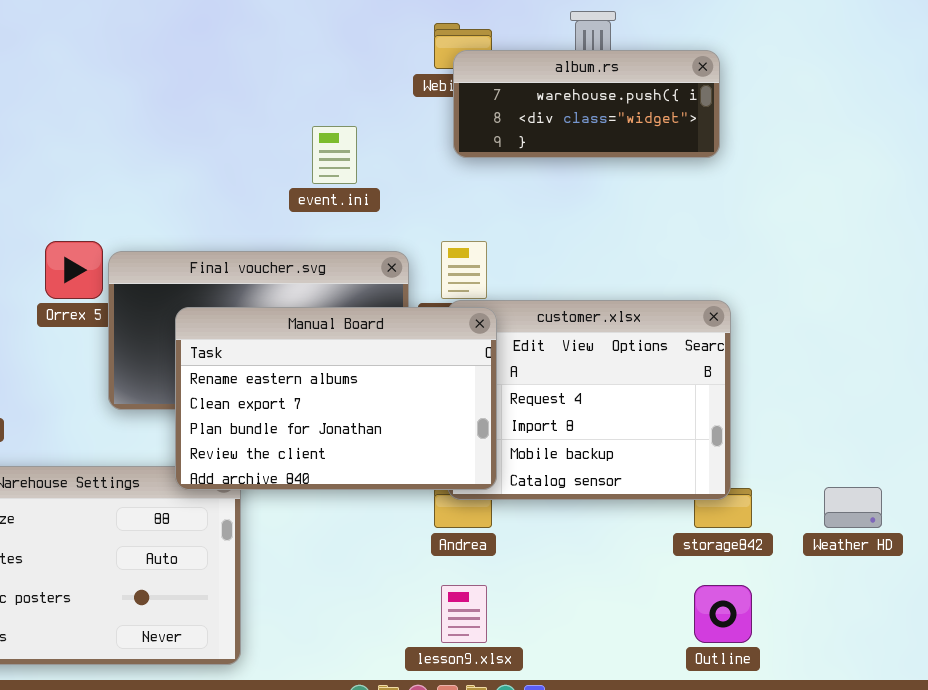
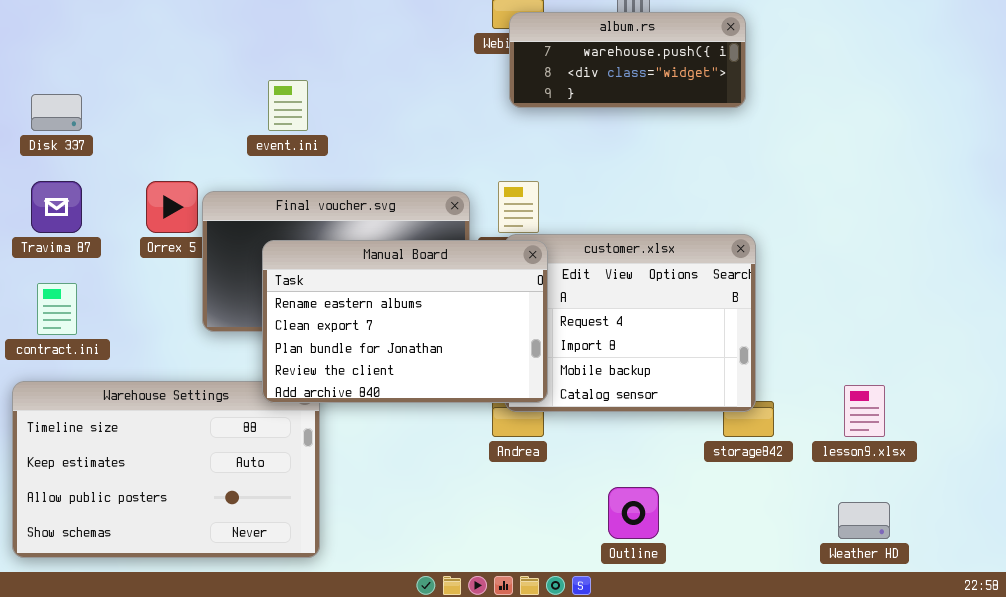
event.ini: [312,126,357,184] -> [268,80,308,131], moved
Weather HD: [824,487,882,528] -> [838,502,890,539], moved
lesson9.xlsx: [441,585,487,643] -> [844,385,885,437], moved
Outline: [694,585,752,643] -> [608,487,659,539], moved

